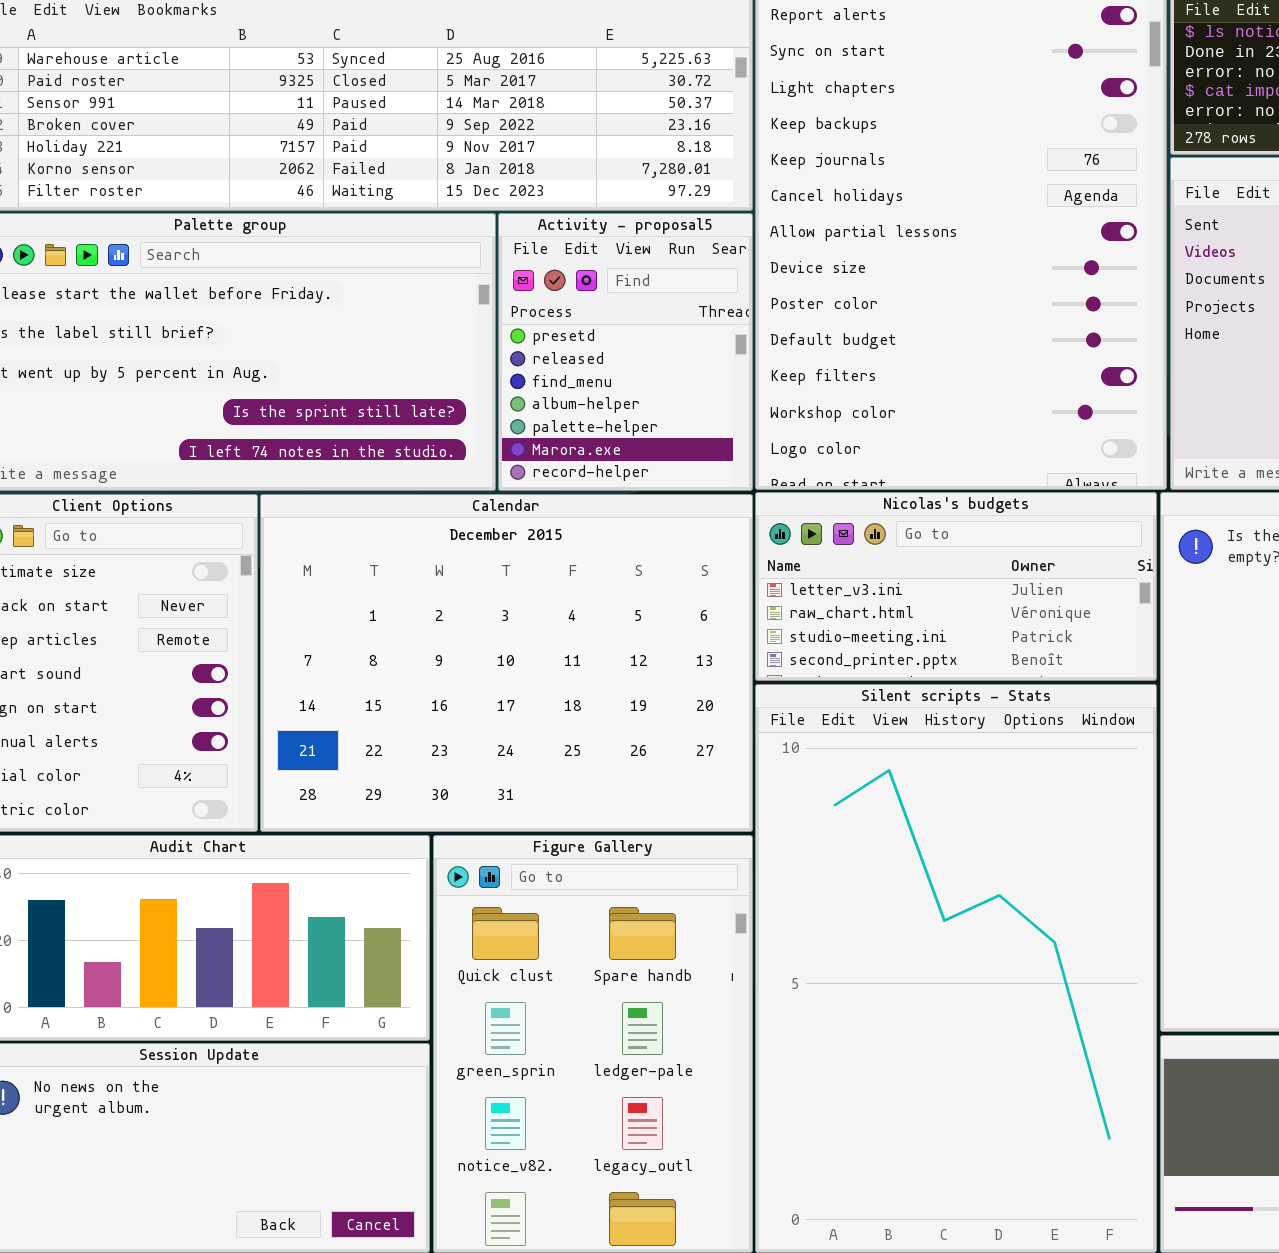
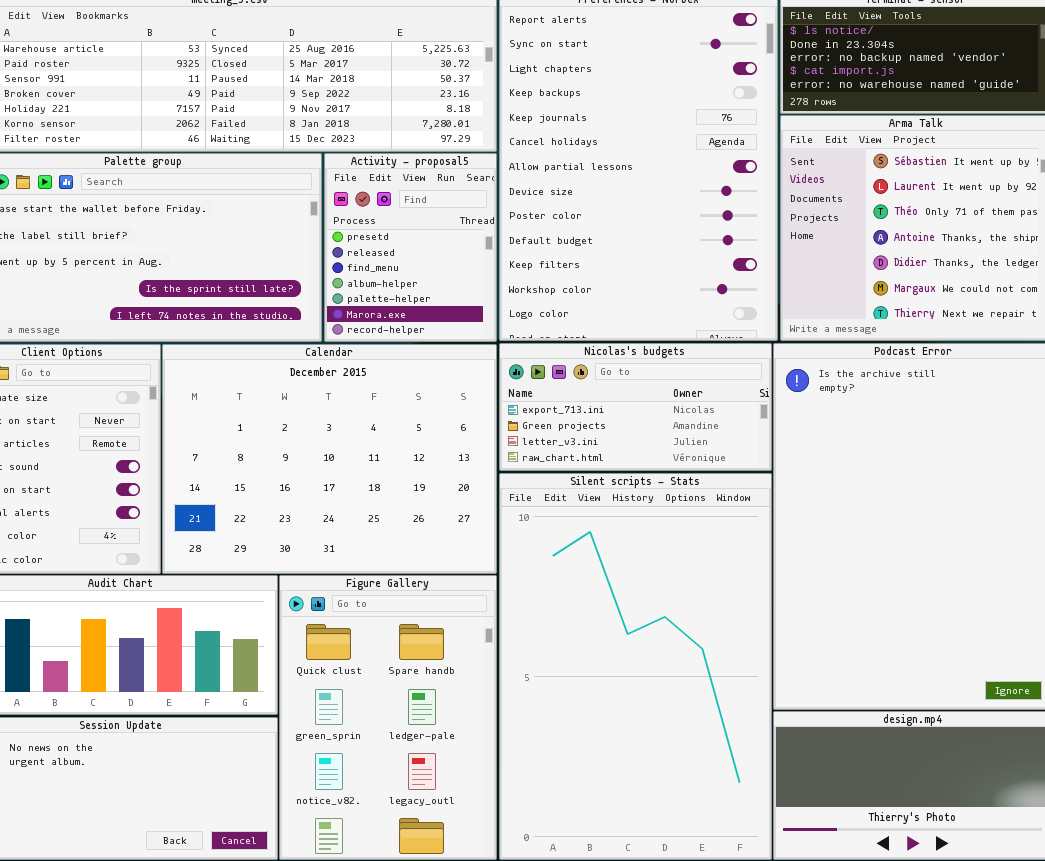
Nicolas's budgets: [755,492,1157,681] -> [499,343,772,471], scrolled up 2 rows

